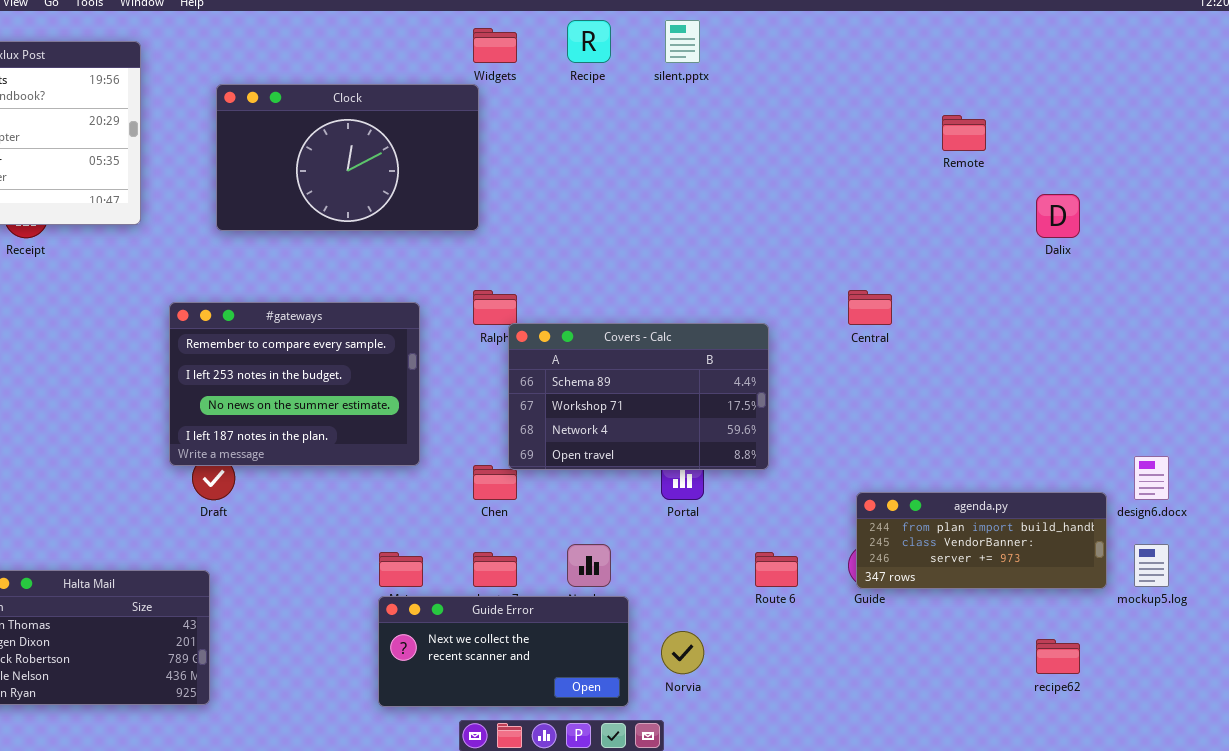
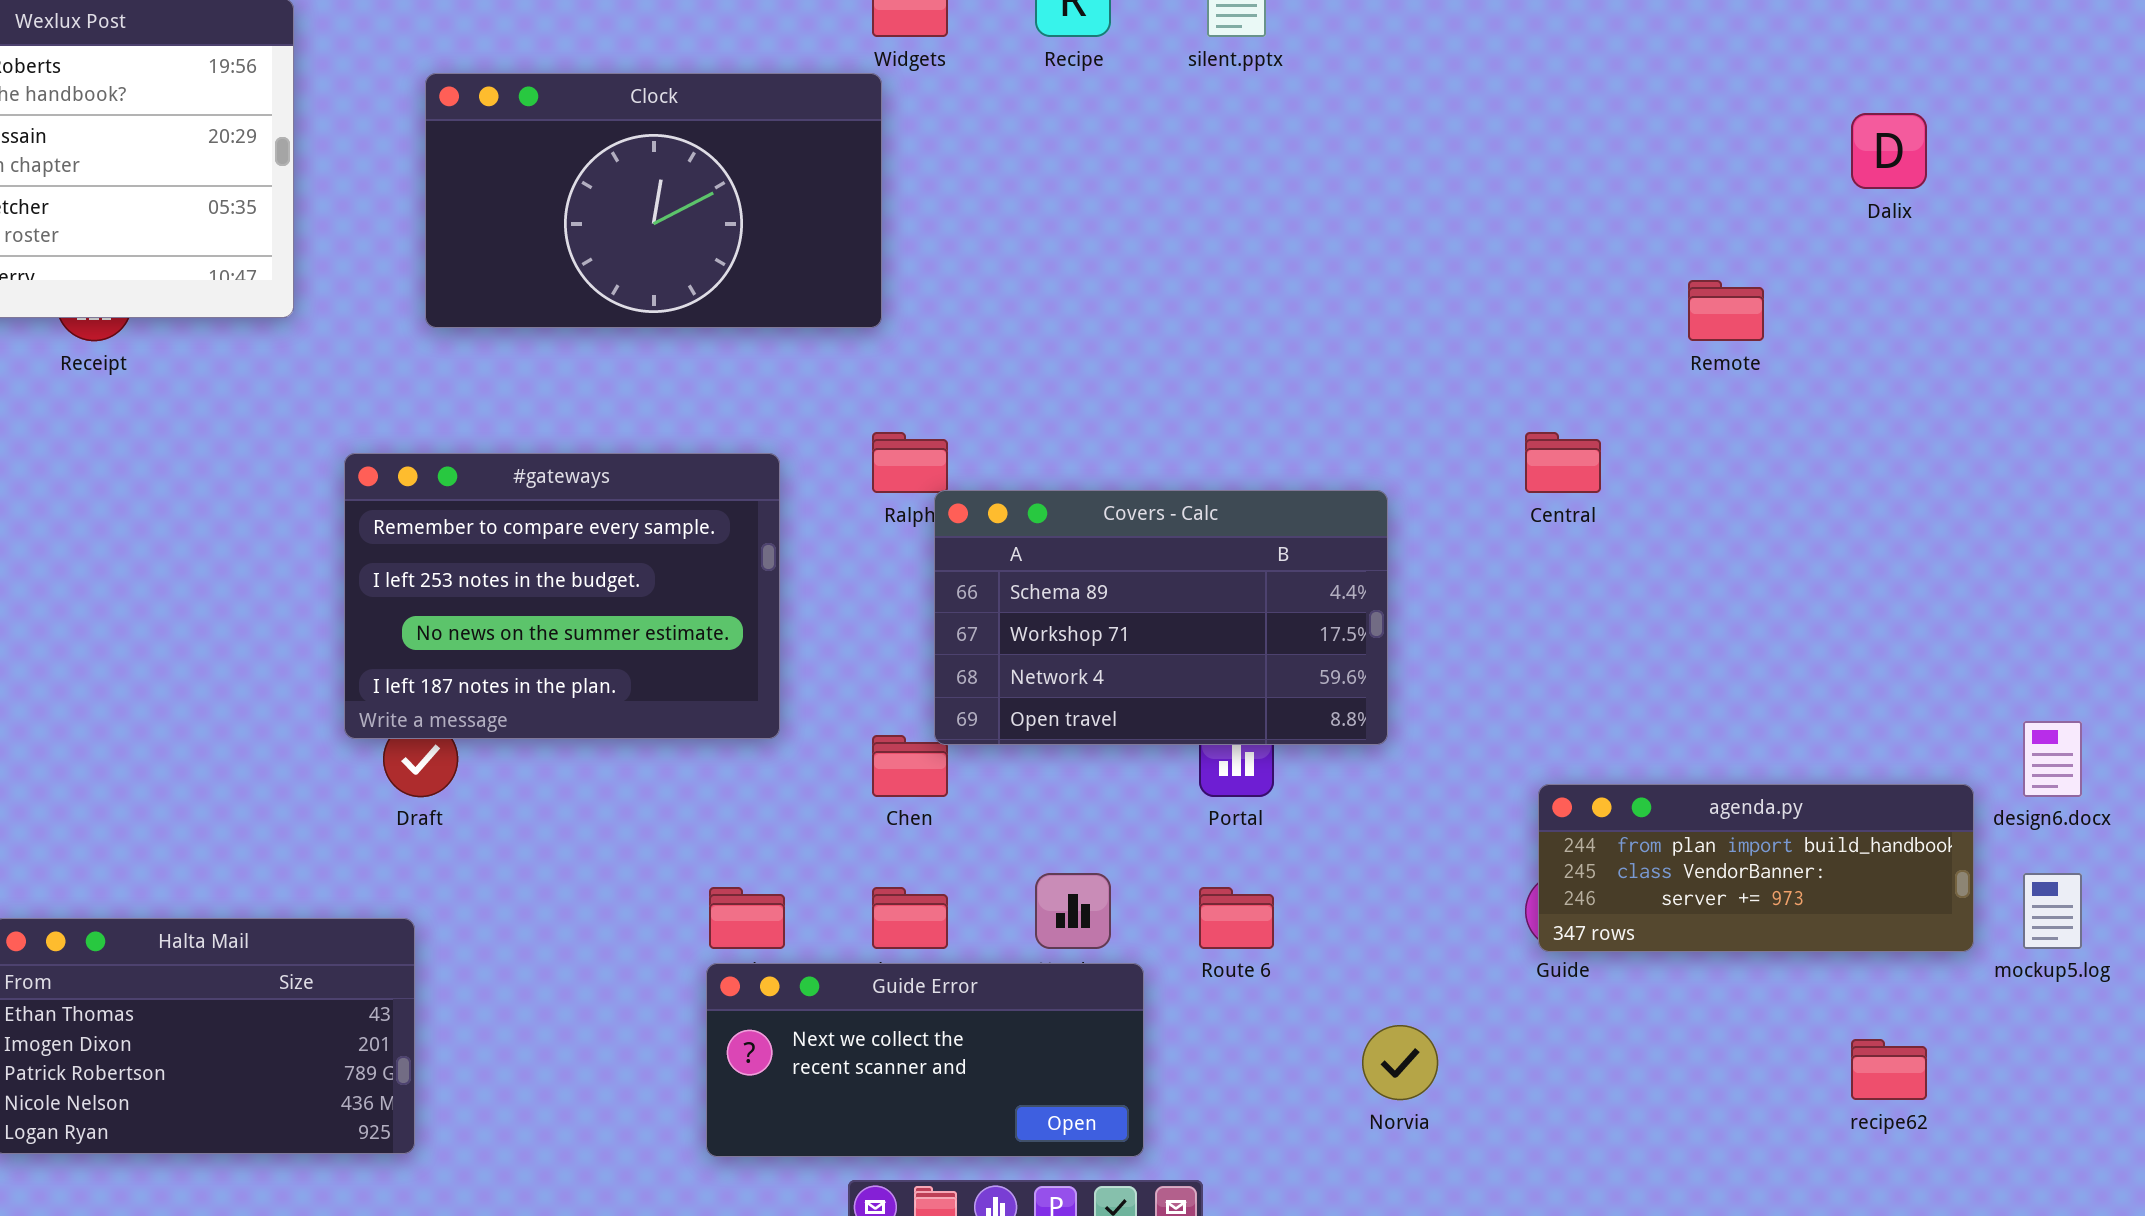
Remote: [942,115,986,151] -> [1688,280,1764,341], moved
Dalix: [1036,194,1080,238] -> [1851,113,1927,189], moved
Route 6: [755,552,798,587] -> [1199,887,1274,949], moved
Norvia: [661,631,704,674] -> [1362,1025,1438,1100], moved

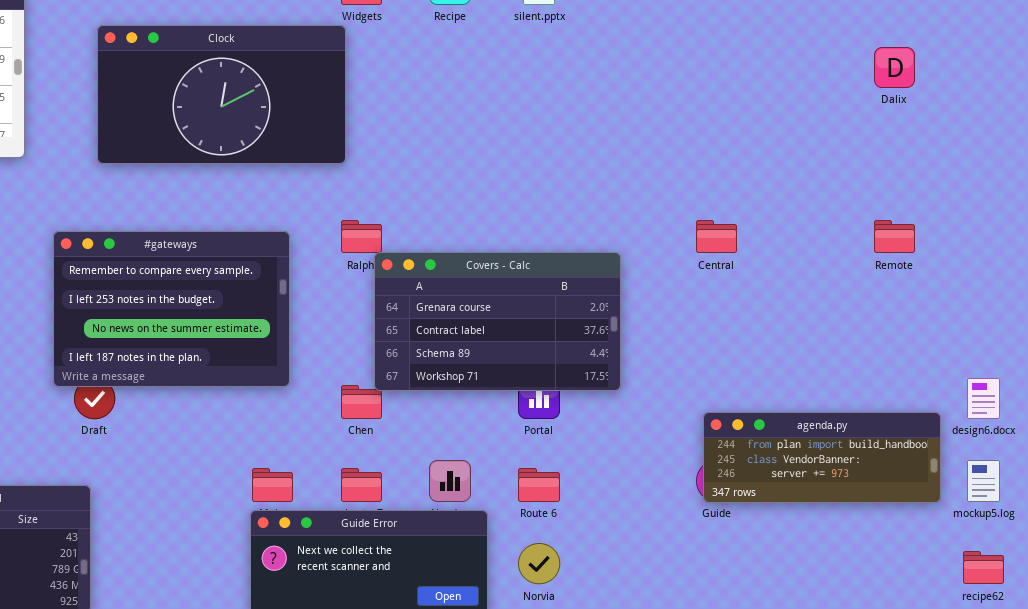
Remote: [1688,280,1764,341] -> [874,220,915,253], moved
Covers - Calc: [934,490,1388,745] -> [374,252,621,391], scrolled up 2 rows
Norvia: [1362,1025,1438,1100] -> [518,543,560,584], moved
recipe62: [1851,1039,1927,1100] -> [963,551,1004,584], moved

